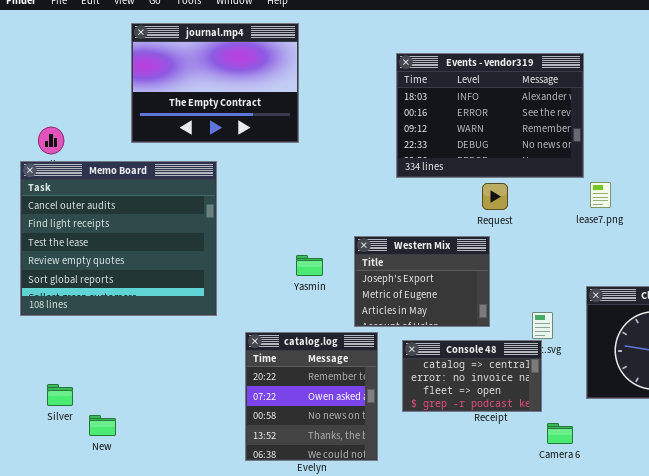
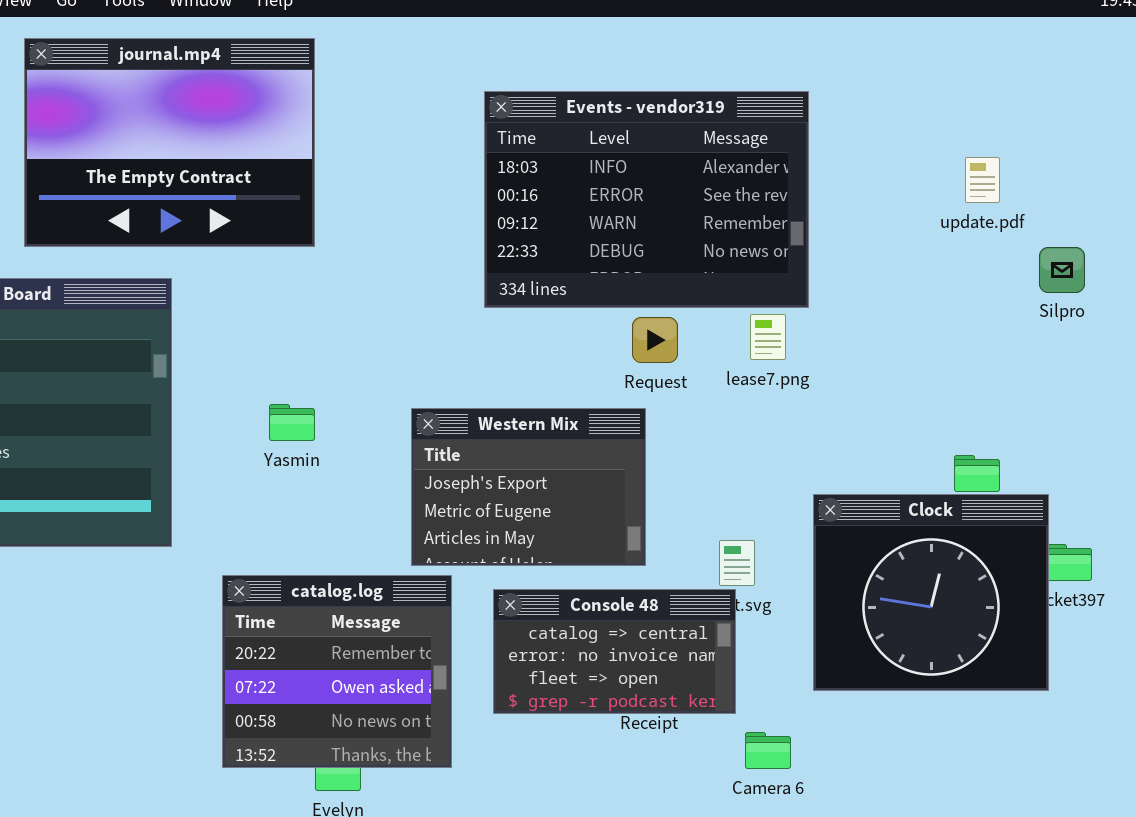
lease7.png: [590,182,611,208] -> [750,314,786,360], moved
Yasmin: [296,255,323,276] -> [269,404,315,441], moved
catalog.log: [245,332,378,461] -> [222,575,452,768], resized

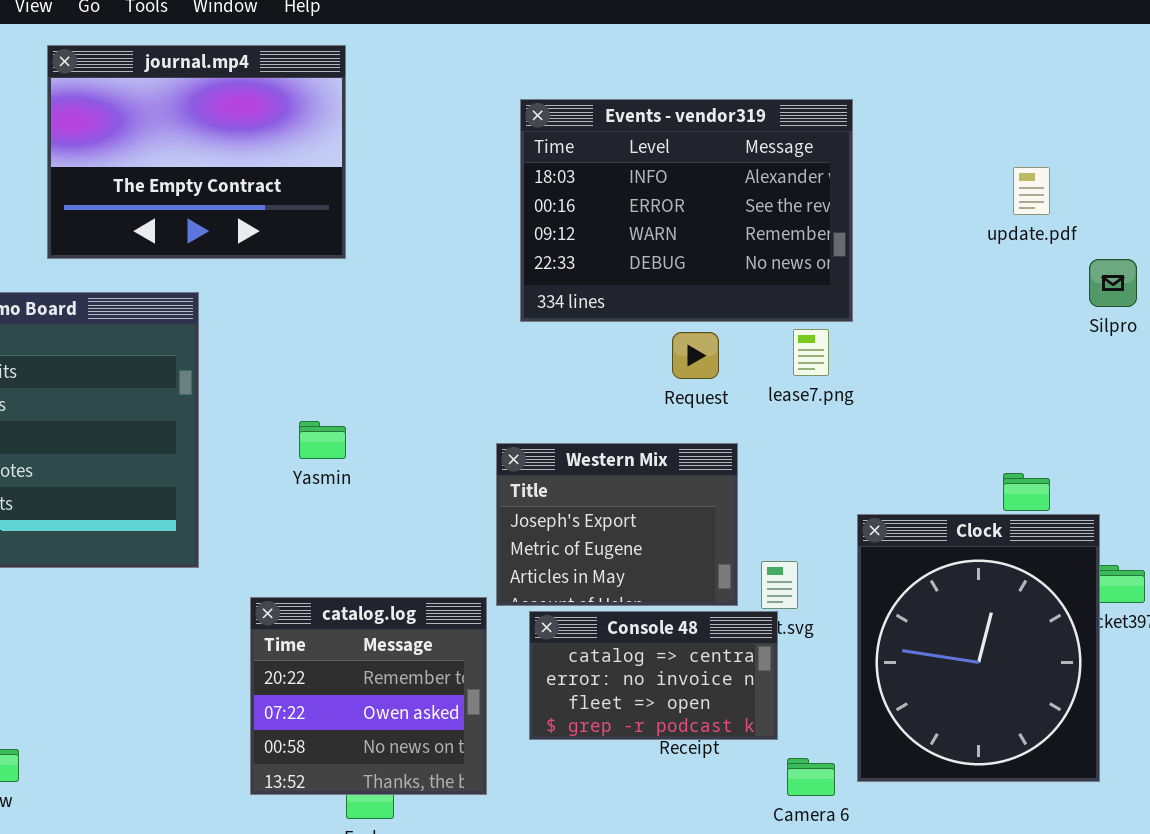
Western Mix: [411,408,646,566] -> [496,443,738,606], moved
Clock: [813,494,1049,691] -> [857,514,1100,782], resized

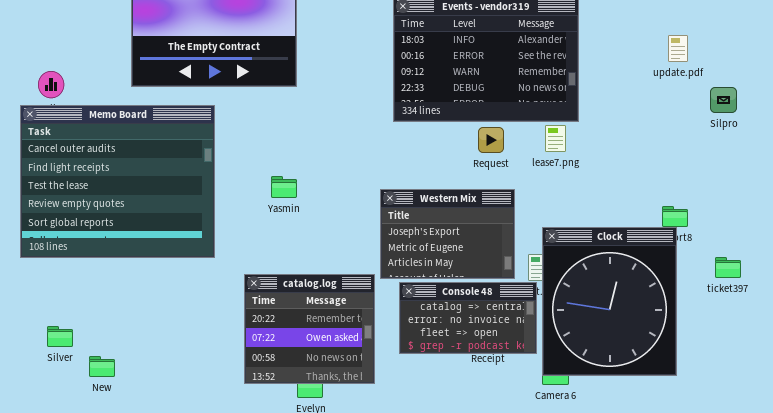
Clock: [857,514,1100,782] -> [542,227,677,376], moved

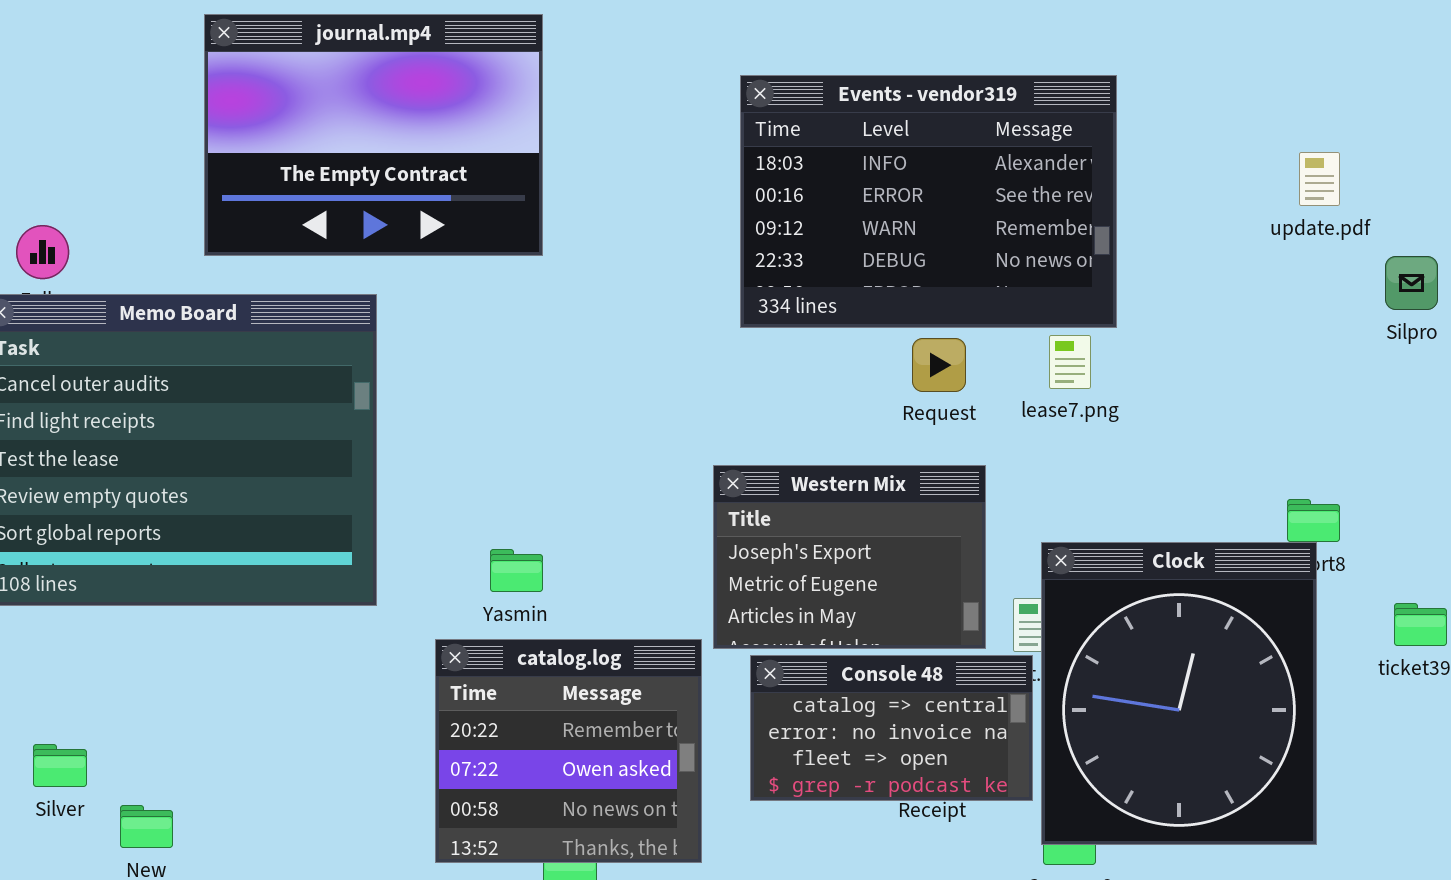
Yasmin: [271,176,297,198] -> [490,549,543,592], moved

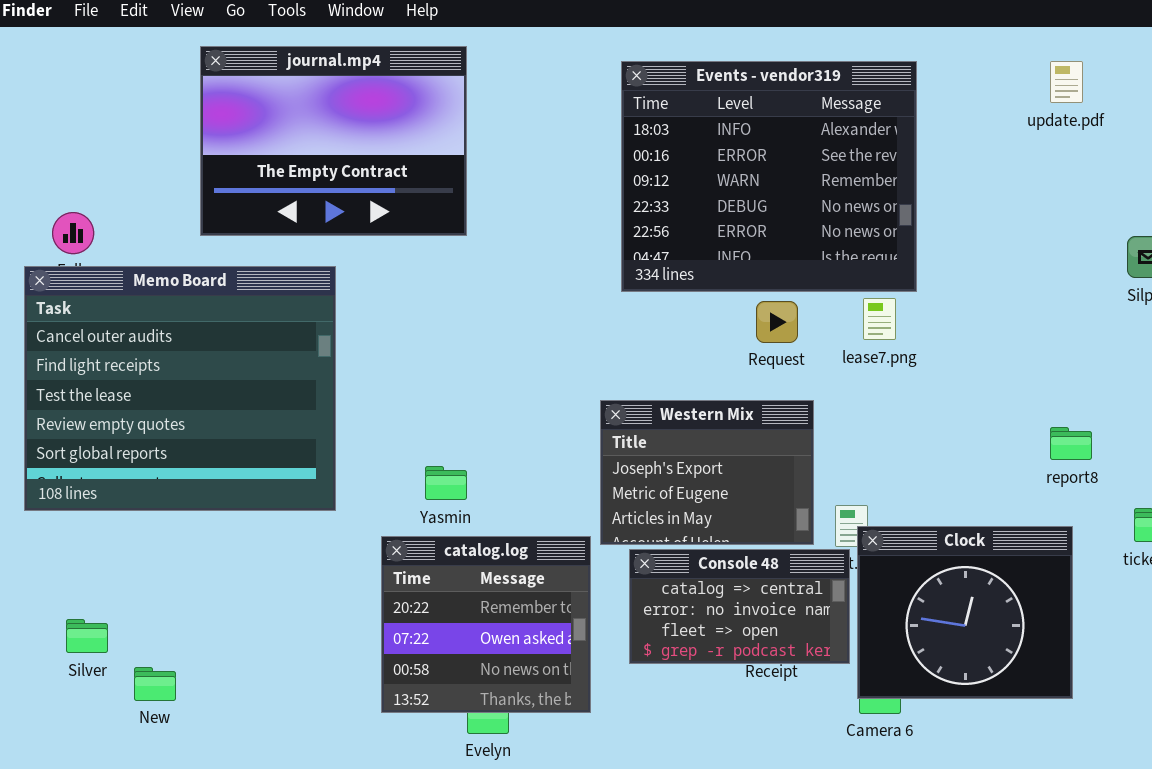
Events - vendor319: [740,75,1117,328] -> [621,61,917,292], resized
update.pdf: [1299,152,1340,206] -> [1050,61,1083,103], moved
Clock: [1041,542,1317,845] -> [857,526,1073,699], resized

